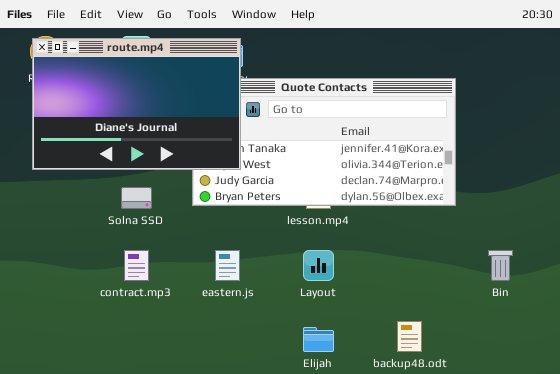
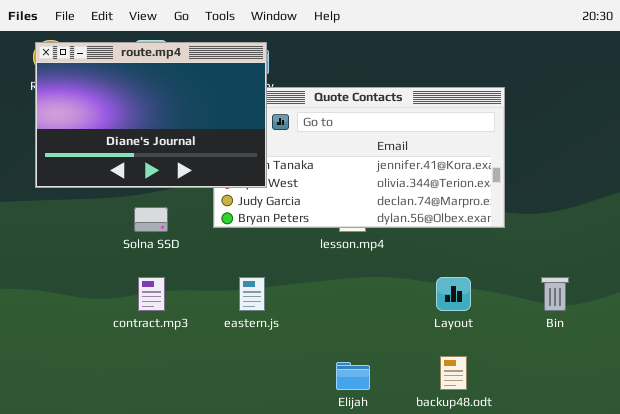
Layout: [303,250,334,281] -> [436,277,471,311], moved

